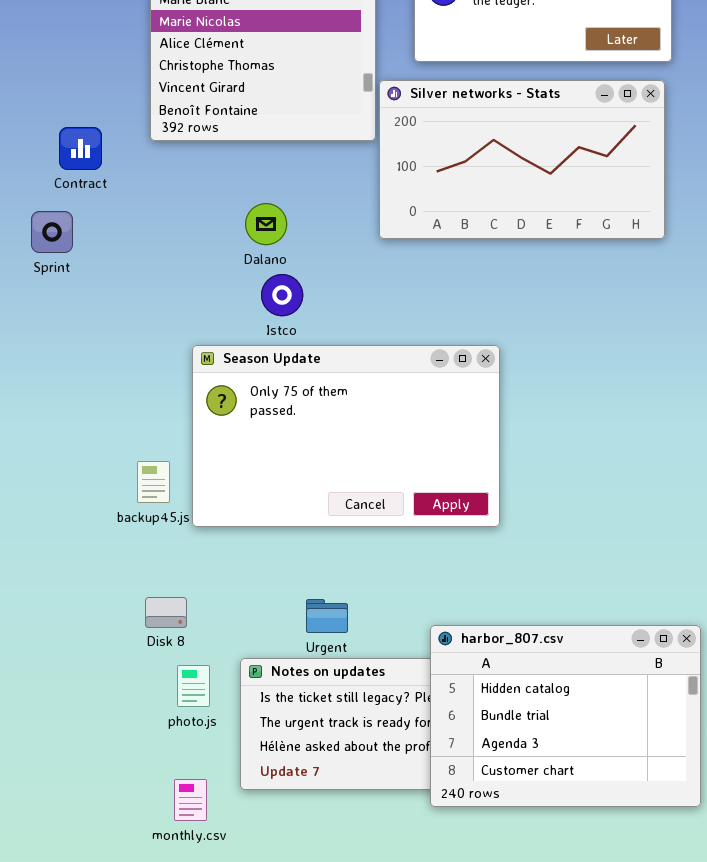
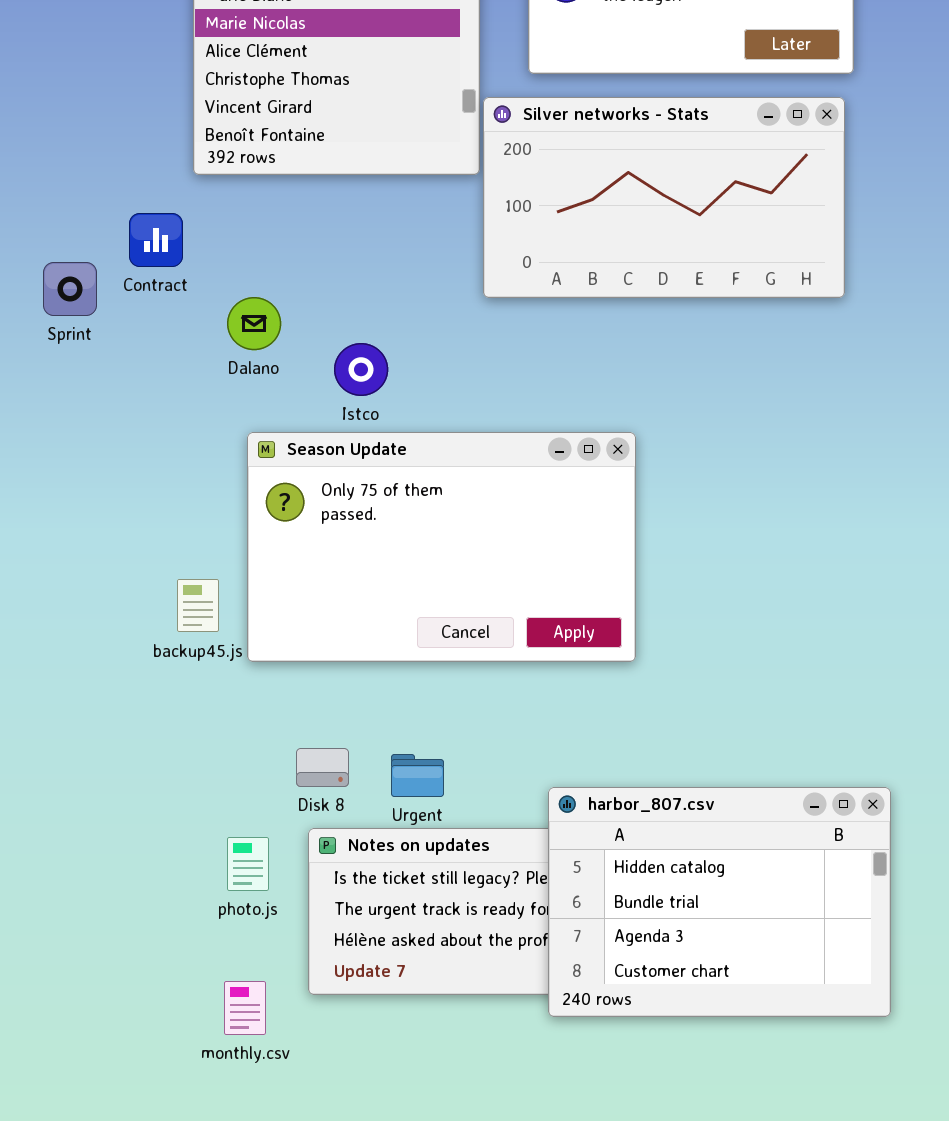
Contract: [59,127,102,170] -> [129,213,183,267], moved
Dalano: [245,203,287,245] -> [227,297,281,350], moved
Disk 8: [145,597,187,628] -> [296,748,349,787], moved

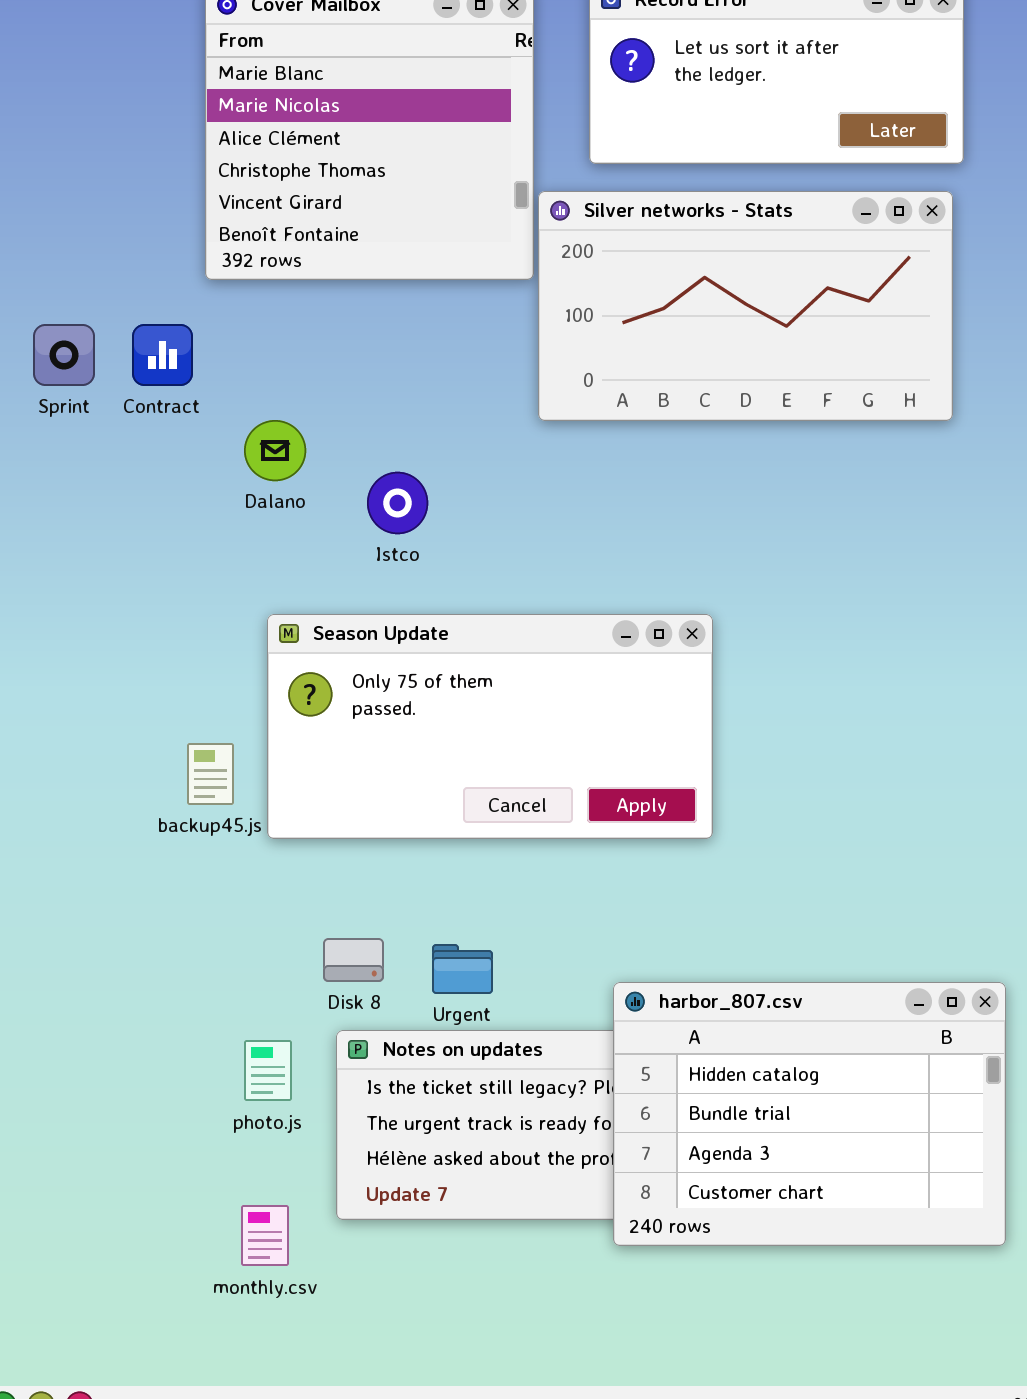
Sprint: [43,262,97,316] -> [33,324,95,386], moved
Season Update: [247,432,636,662] -> [267,614,713,839], resized

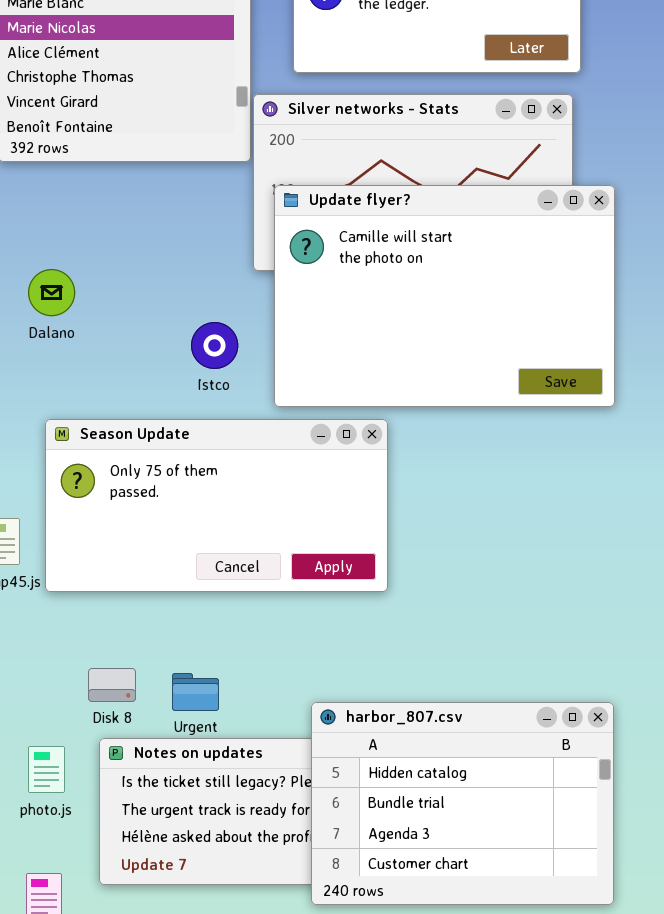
Update flyer?: none -> [274,185,615,407], opened
Istco: [367,472,428,534] -> [191,322,238,369], moved

